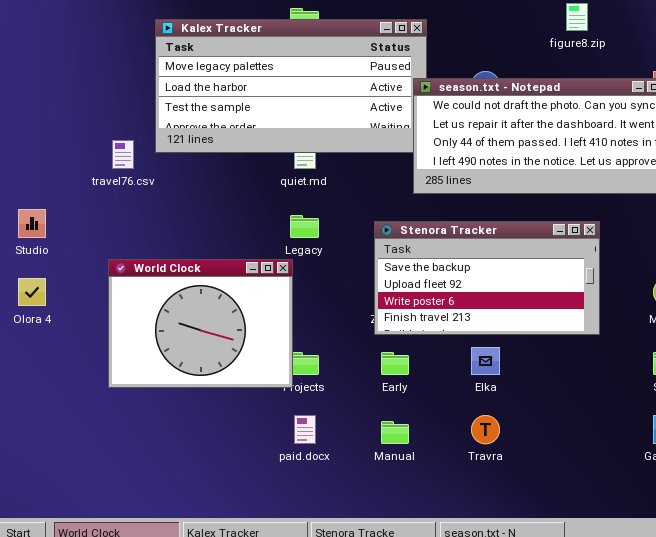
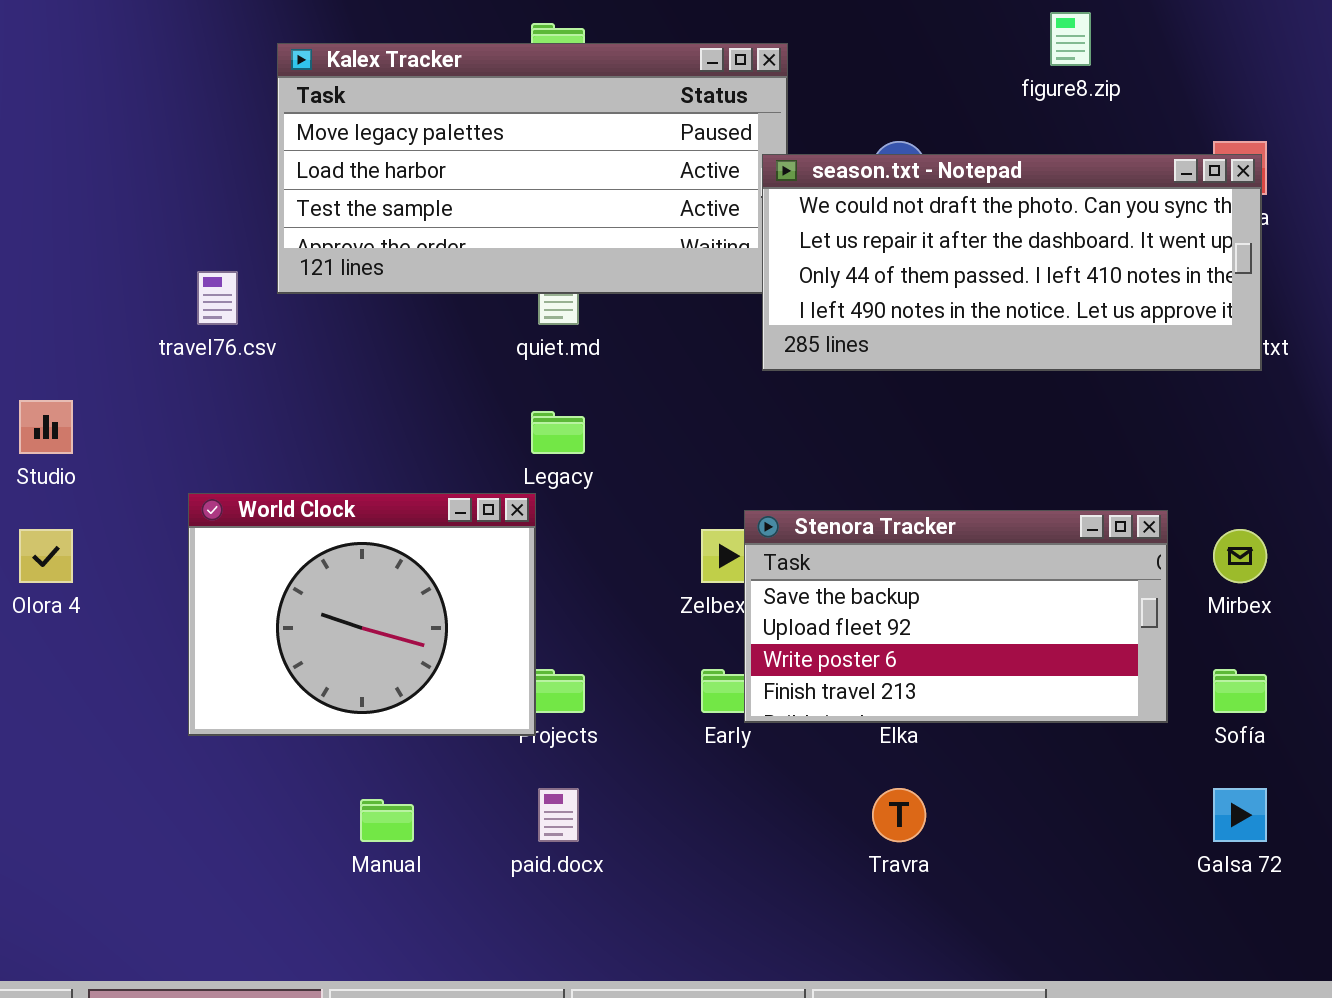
Stenora Tracker: [374,221,600,335] -> [744,510,1168,723], moved
Manual: [381,421,409,444] -> [360,799,414,842], moved

